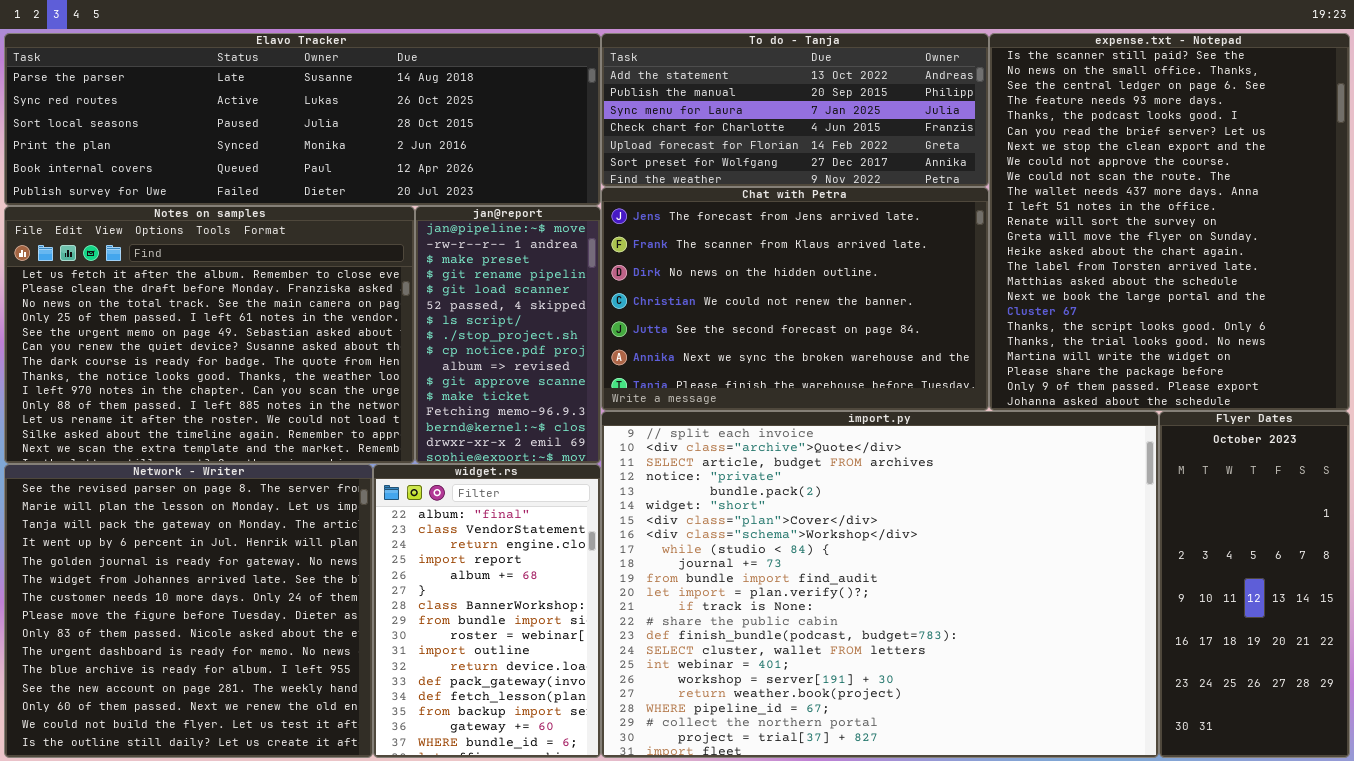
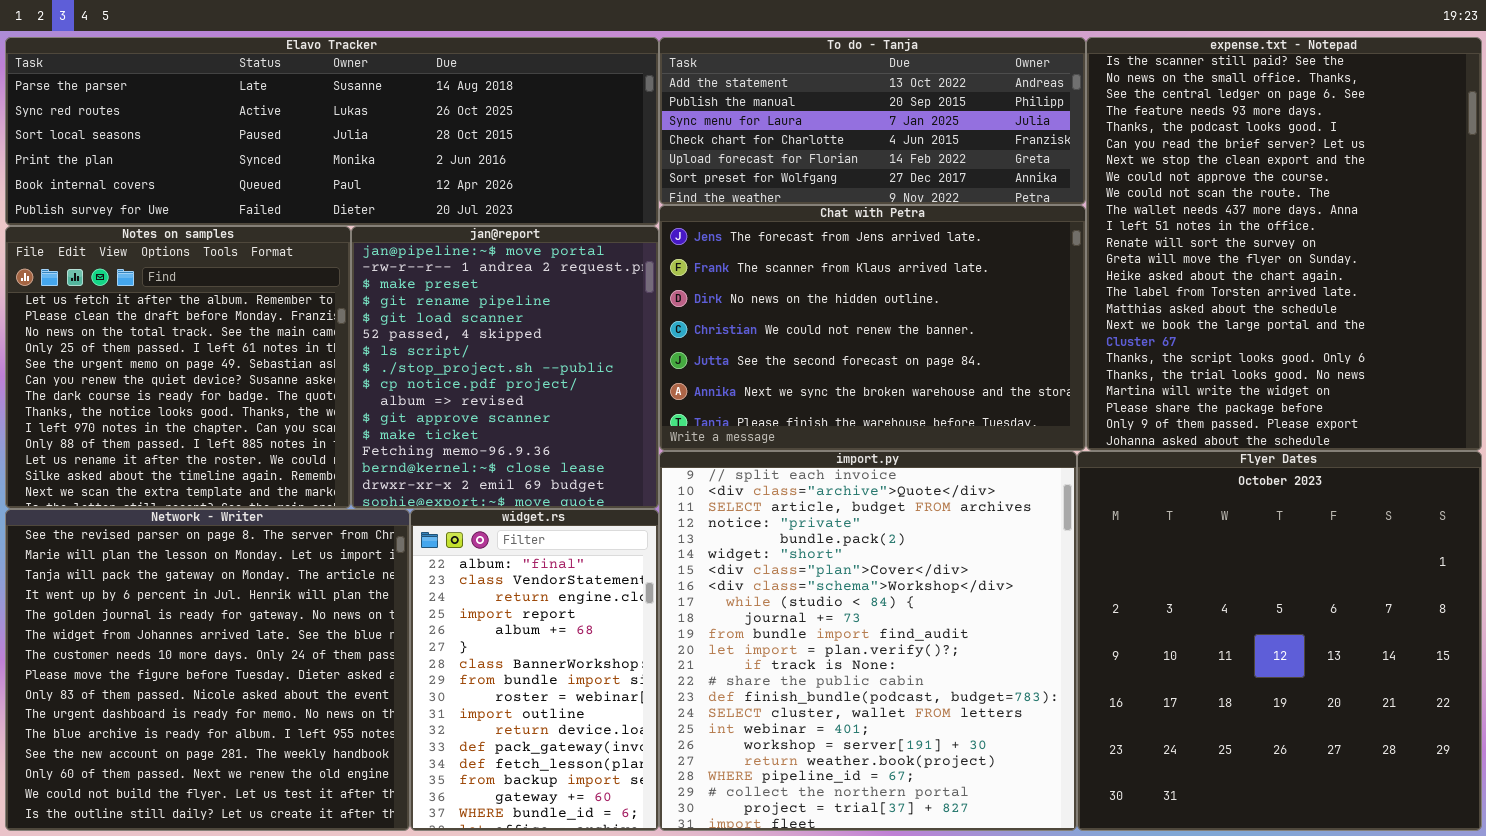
Notes on samples: [4,206,415,464] -> [5,226,351,509], resized
jan@report: [415,206,601,464] -> [351,226,659,509], resized
import.py: [601,411,1159,758] -> [659,451,1077,831], resized
Flyer Dates: [1159,411,1350,758] -> [1077,451,1482,831], resized

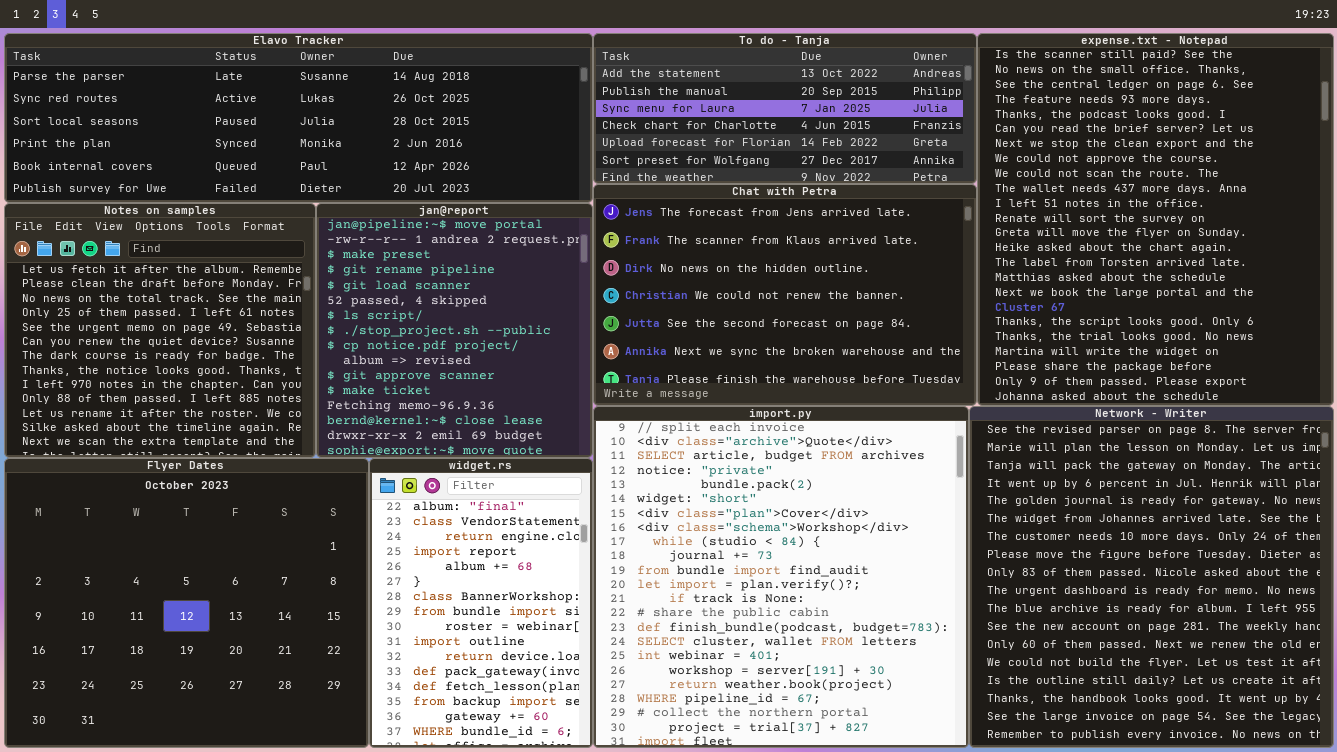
Flyer Dates: [1077,451,1482,831] -> [4,458,369,748], moved, resized
Network - Writer: [5,509,410,831] -> [969,406,1334,748], moved, resized

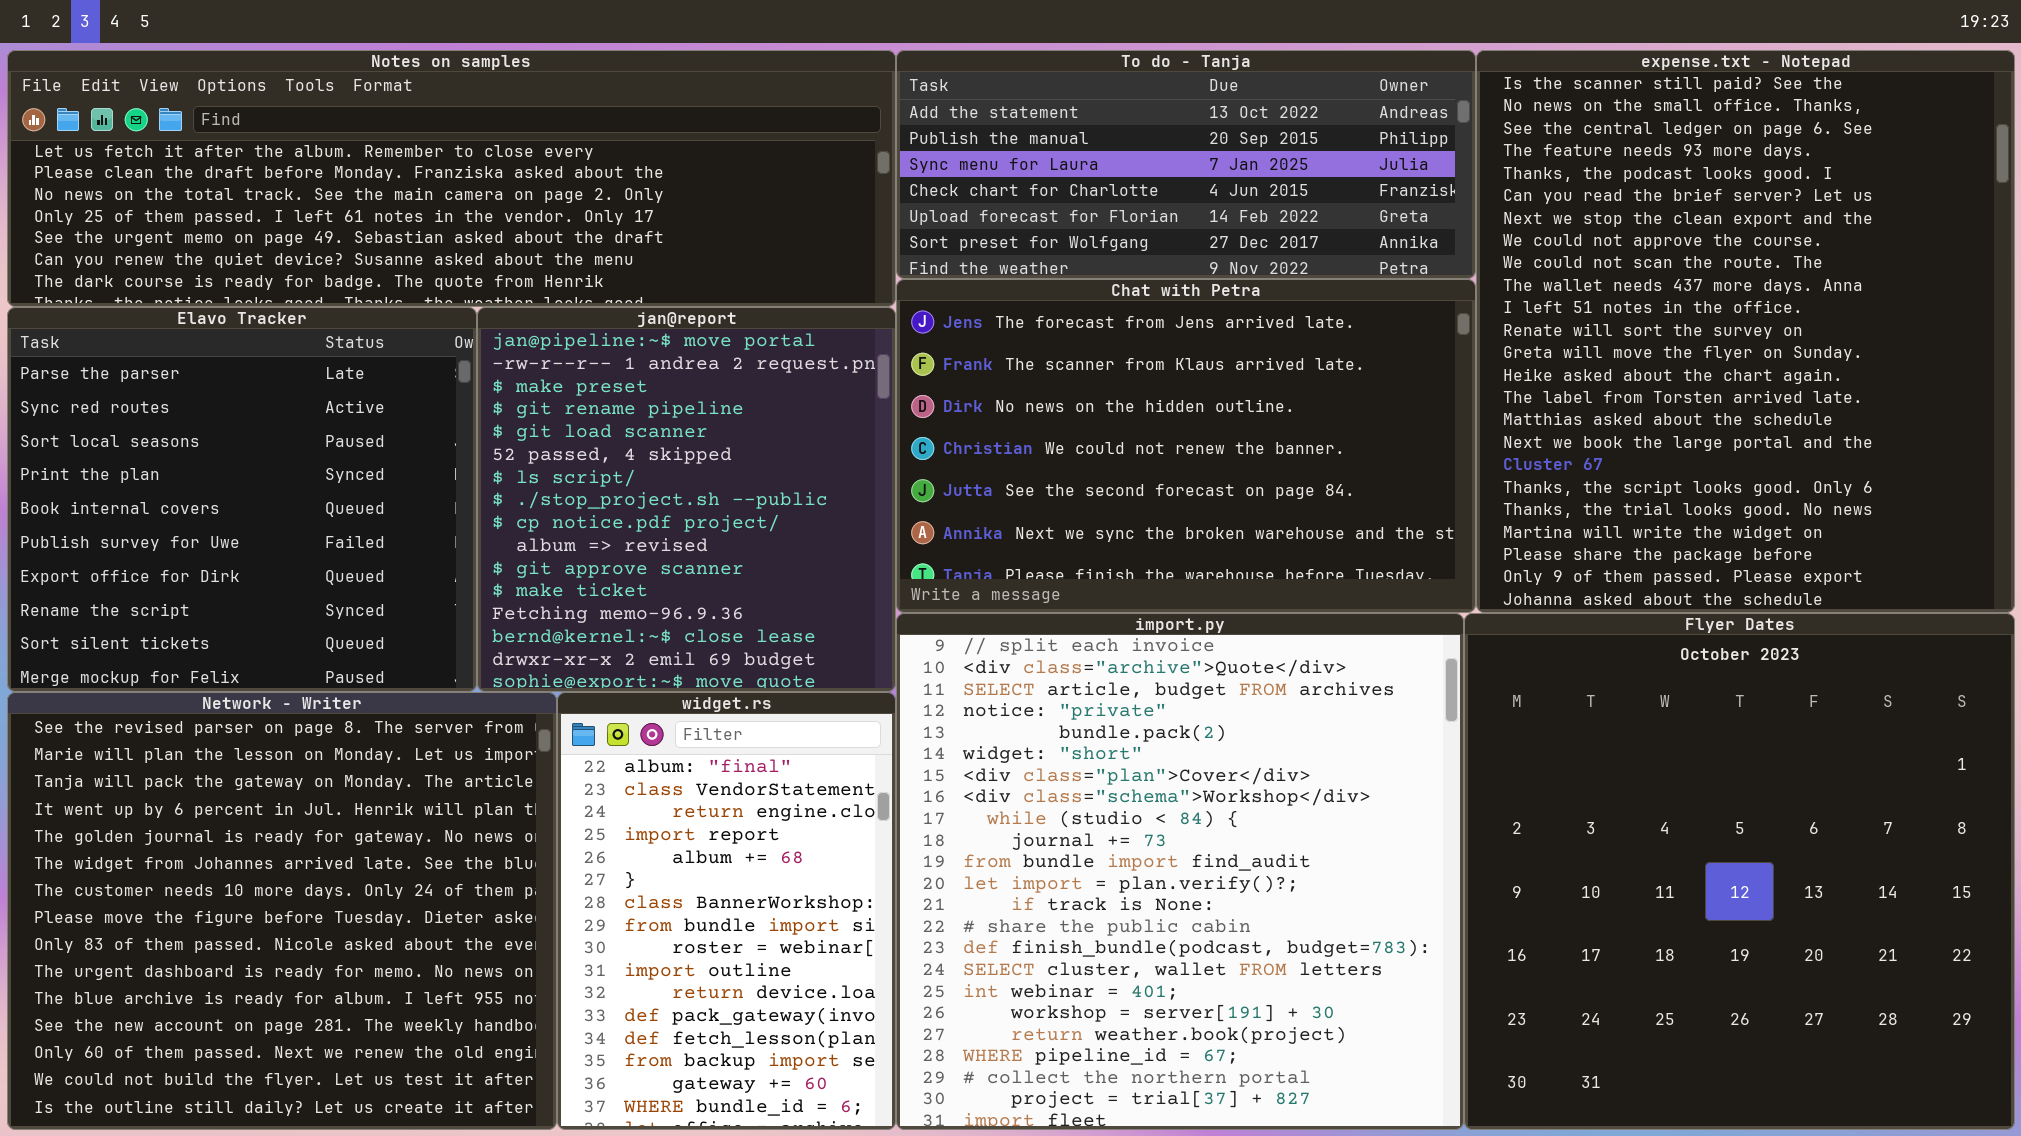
Elavo Tracker: [4,33,593,203] -> [7,307,477,692], moved, resized
Notes on samples: [4,203,316,458] -> [7,50,896,307], moved, resized
Network - Writer: [969,406,1334,748] -> [7,692,557,1130], moved, resized
Flyer Dates: [4,458,369,748] -> [1464,613,2015,1130], moved, resized

